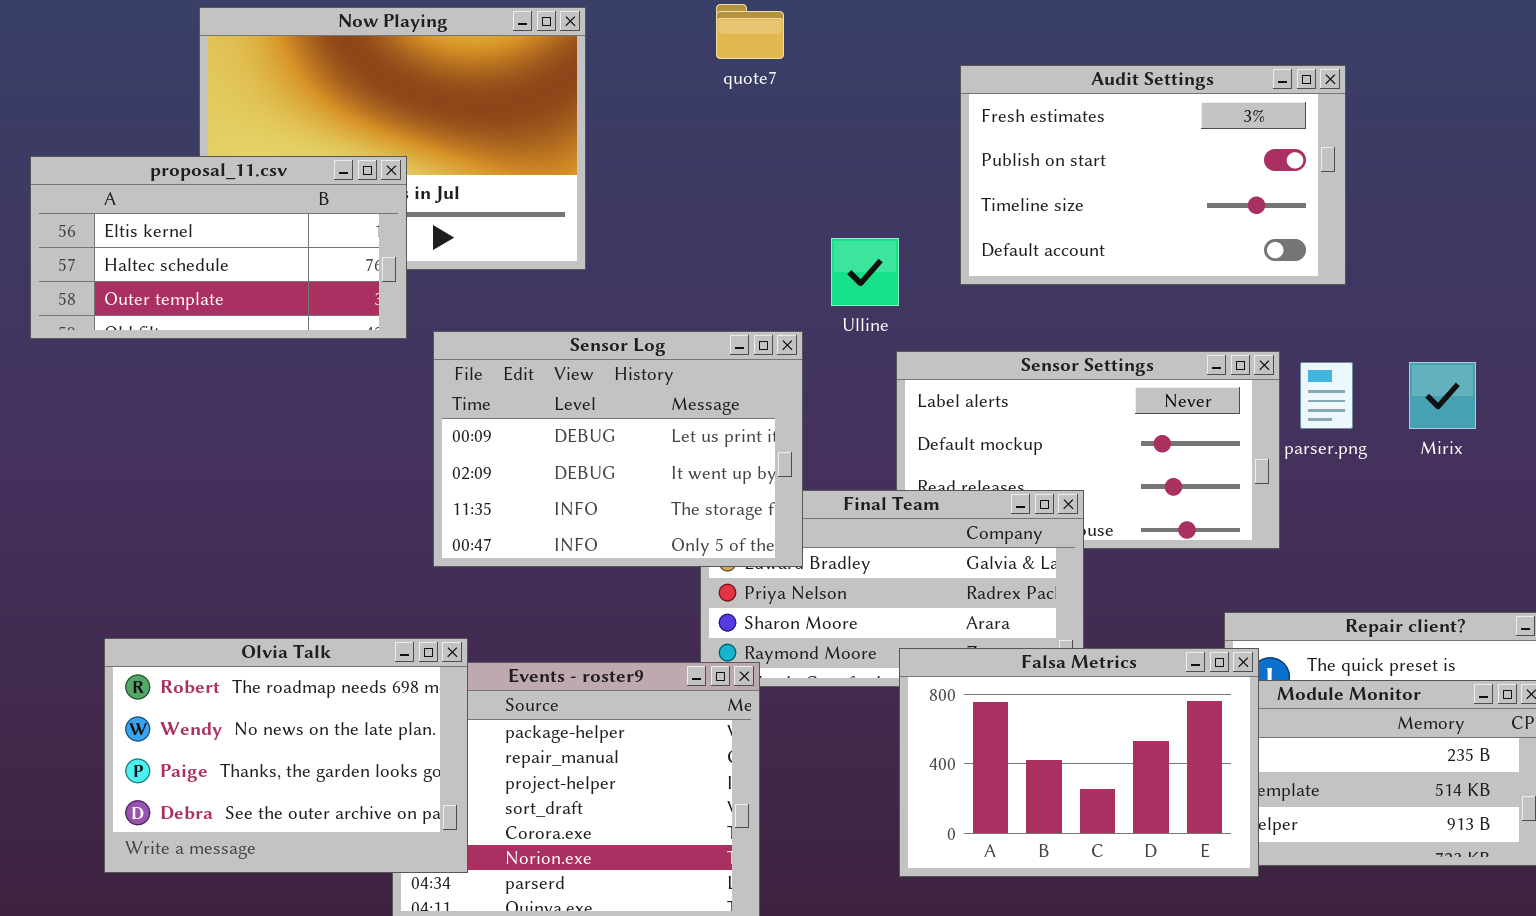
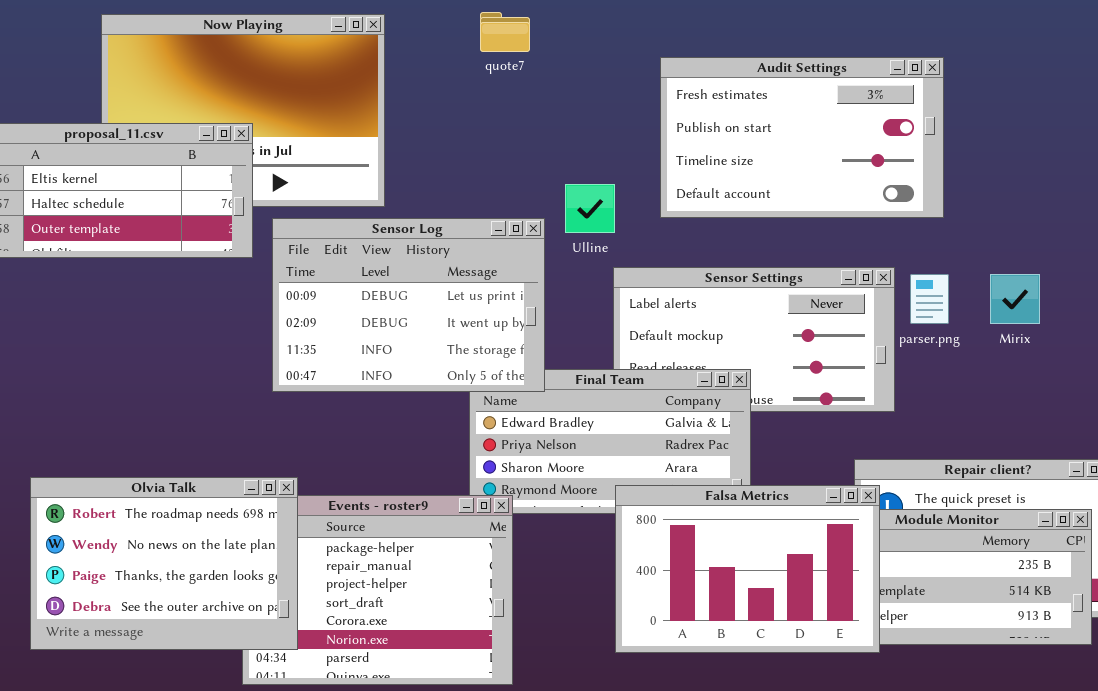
Sensor Log: [433,331,803,567] -> [272,218,545,392], moved

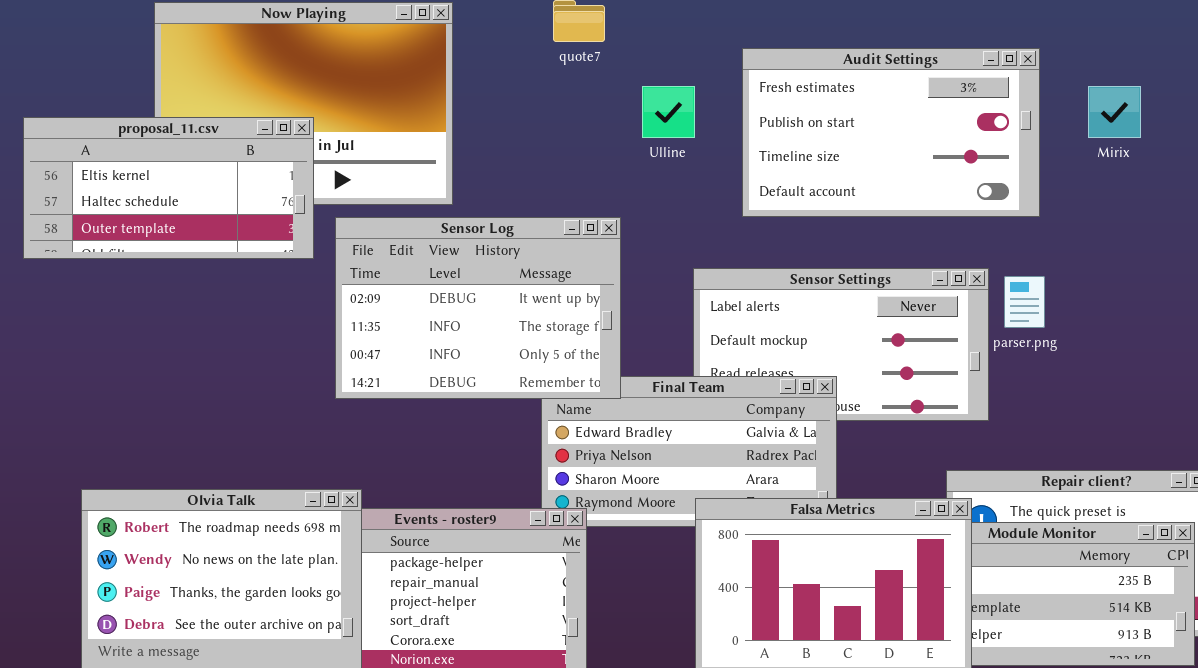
Ulline: [565,184,615,233] -> [642,86,695,138], moved
Sensor Log: [272,218,545,392] -> [335,217,621,399], scrolled down 1 row
Mirix: [990,274,1040,324] -> [1088,86,1141,138], moved

